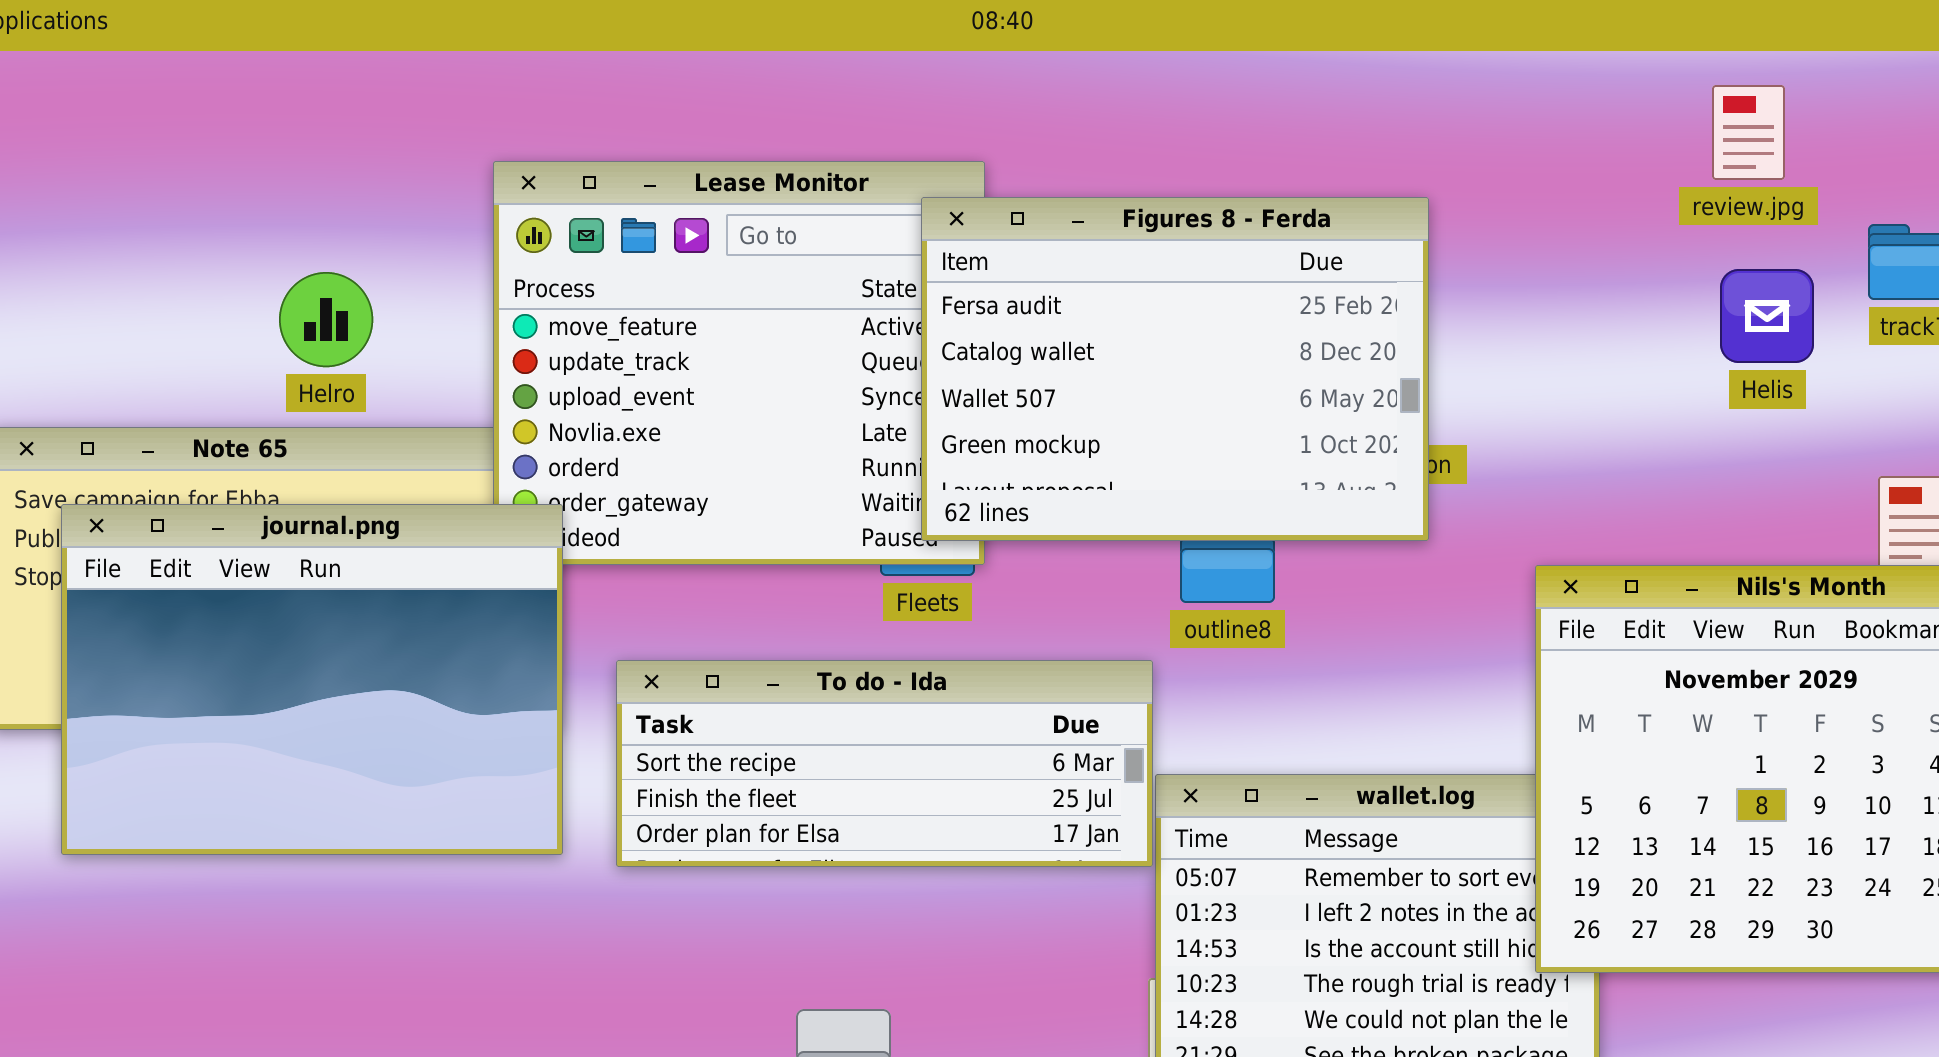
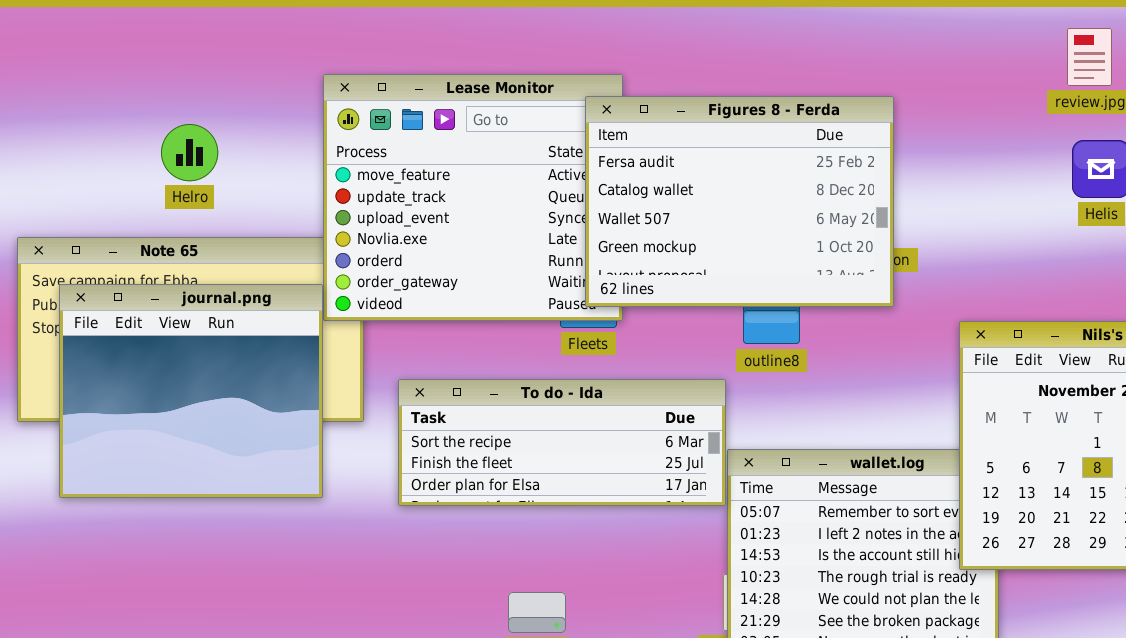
Helro: [279,272,373,367] -> [161,124,218,181], moved
journal.png: [61,504,563,855] -> [59,284,323,498], resized

